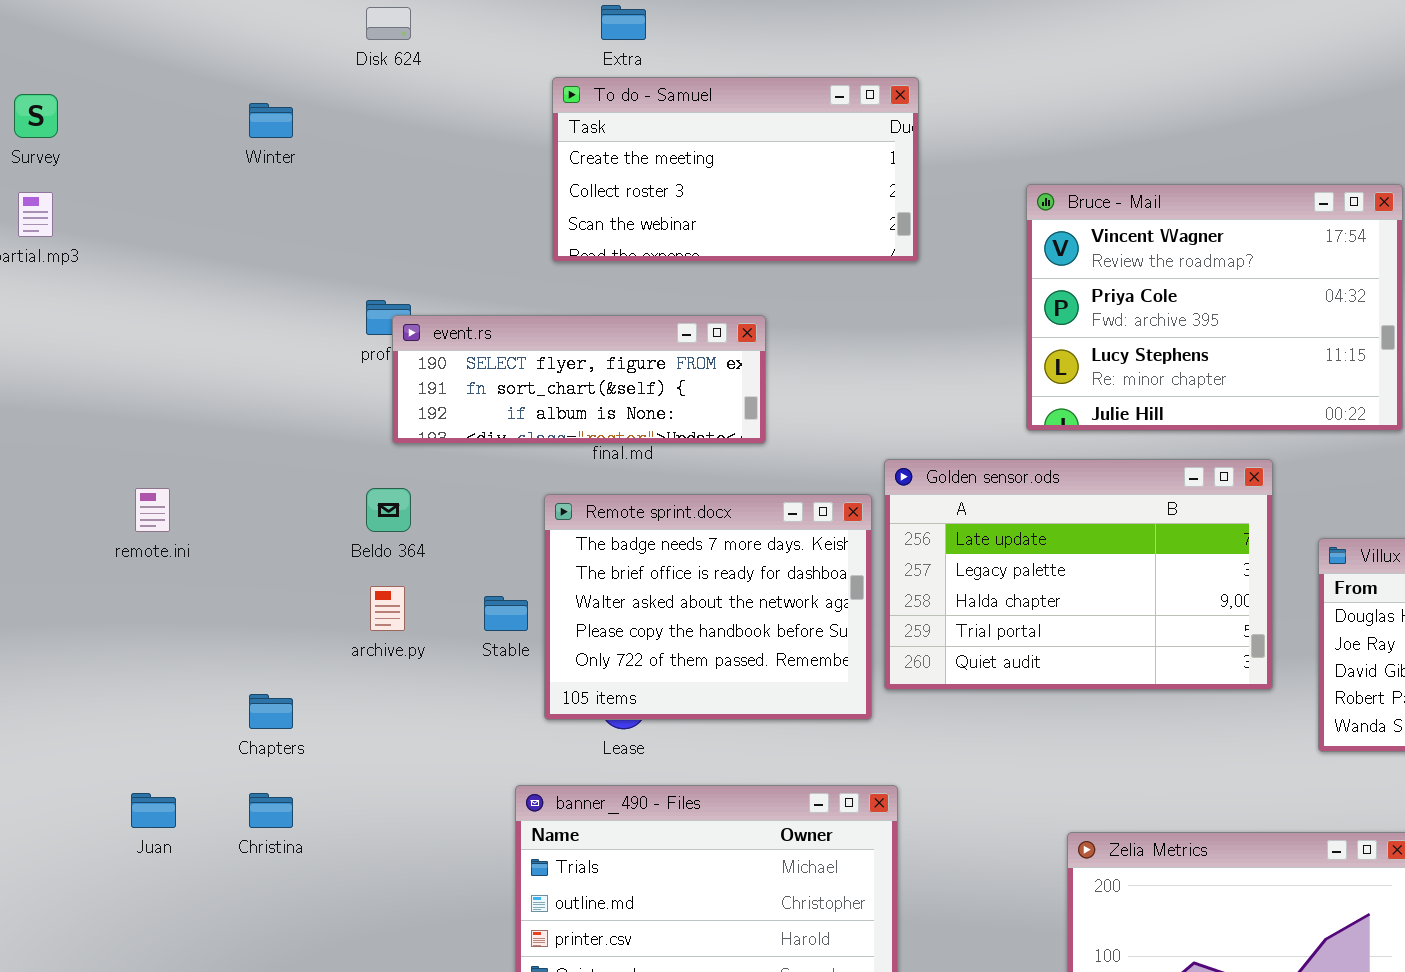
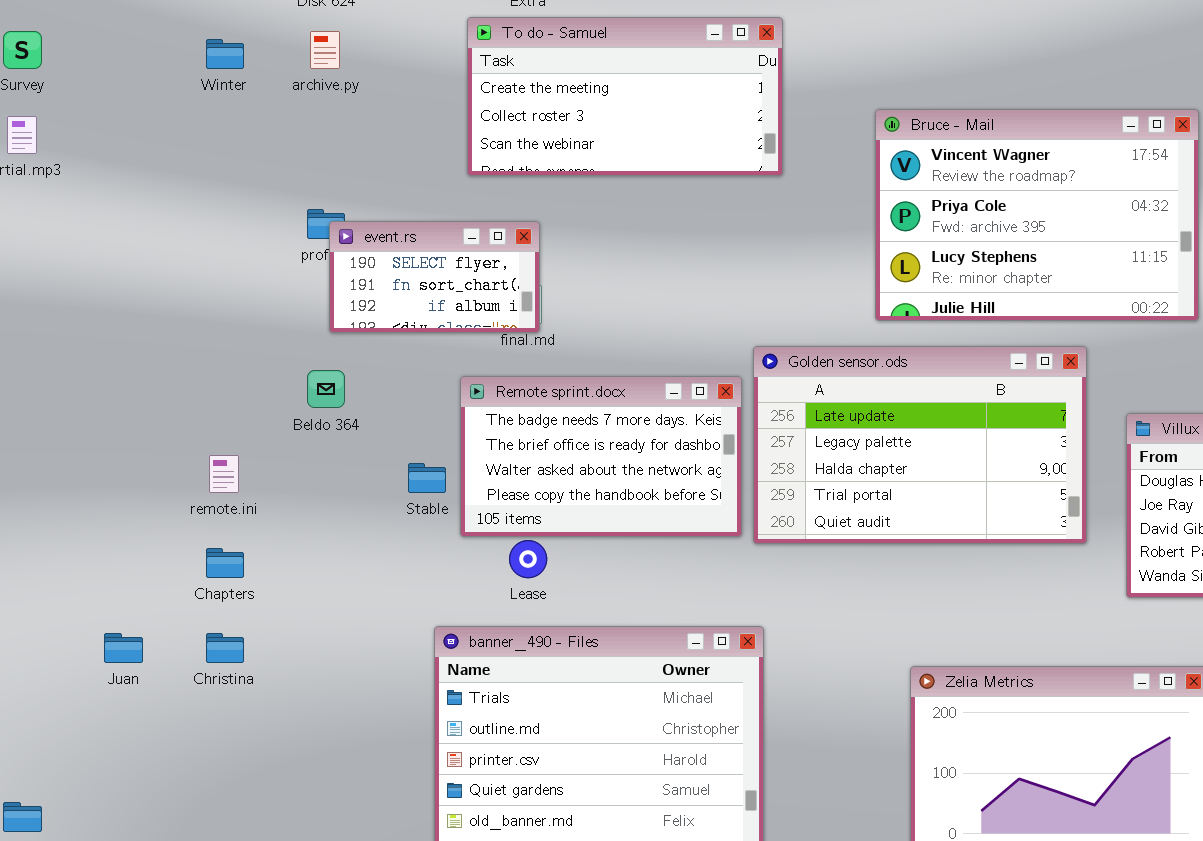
event.rs: [392,315,766,444] -> [329,221,540,333], resized
remote.ini: [135,488,170,532] -> [209,455,239,493], moved
Remote sprint.docx: [544,494,872,720] -> [460,376,742,537], resized
archive.py: [370,586,405,631] -> [310,31,340,69], moved

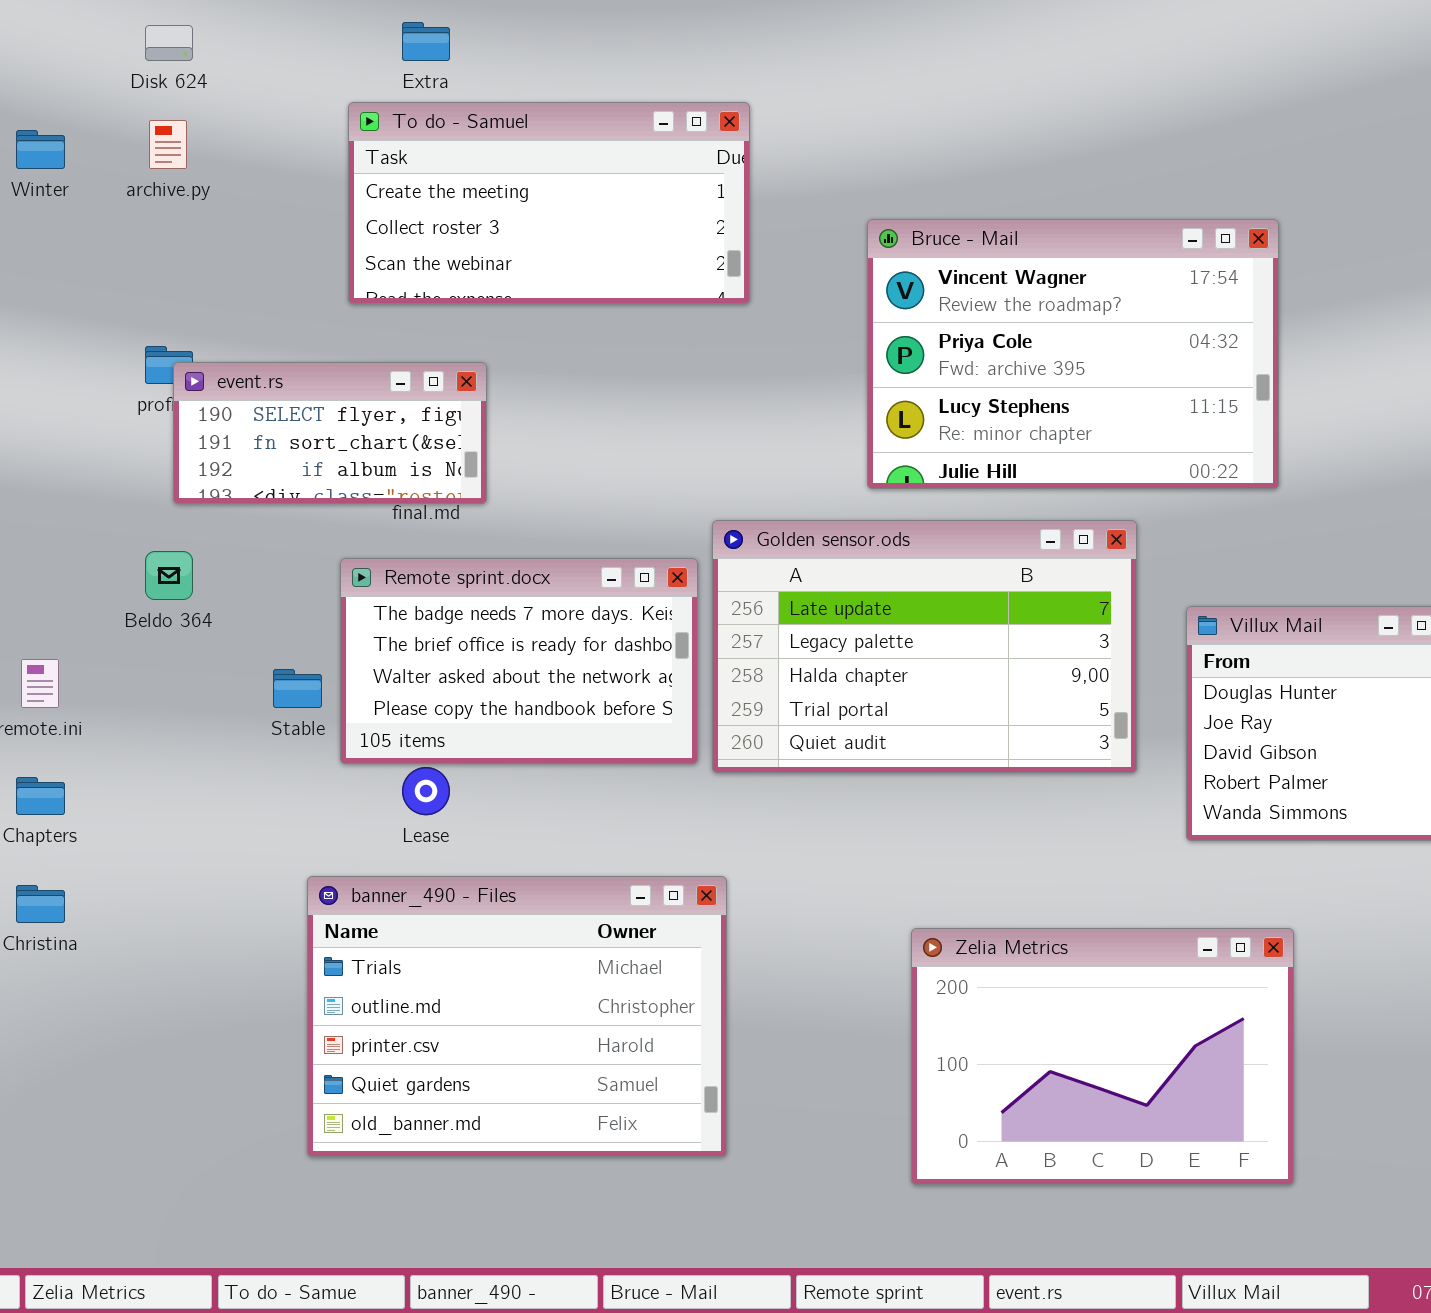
event.rs: [329,221,540,333] -> [173,362,487,504], resized

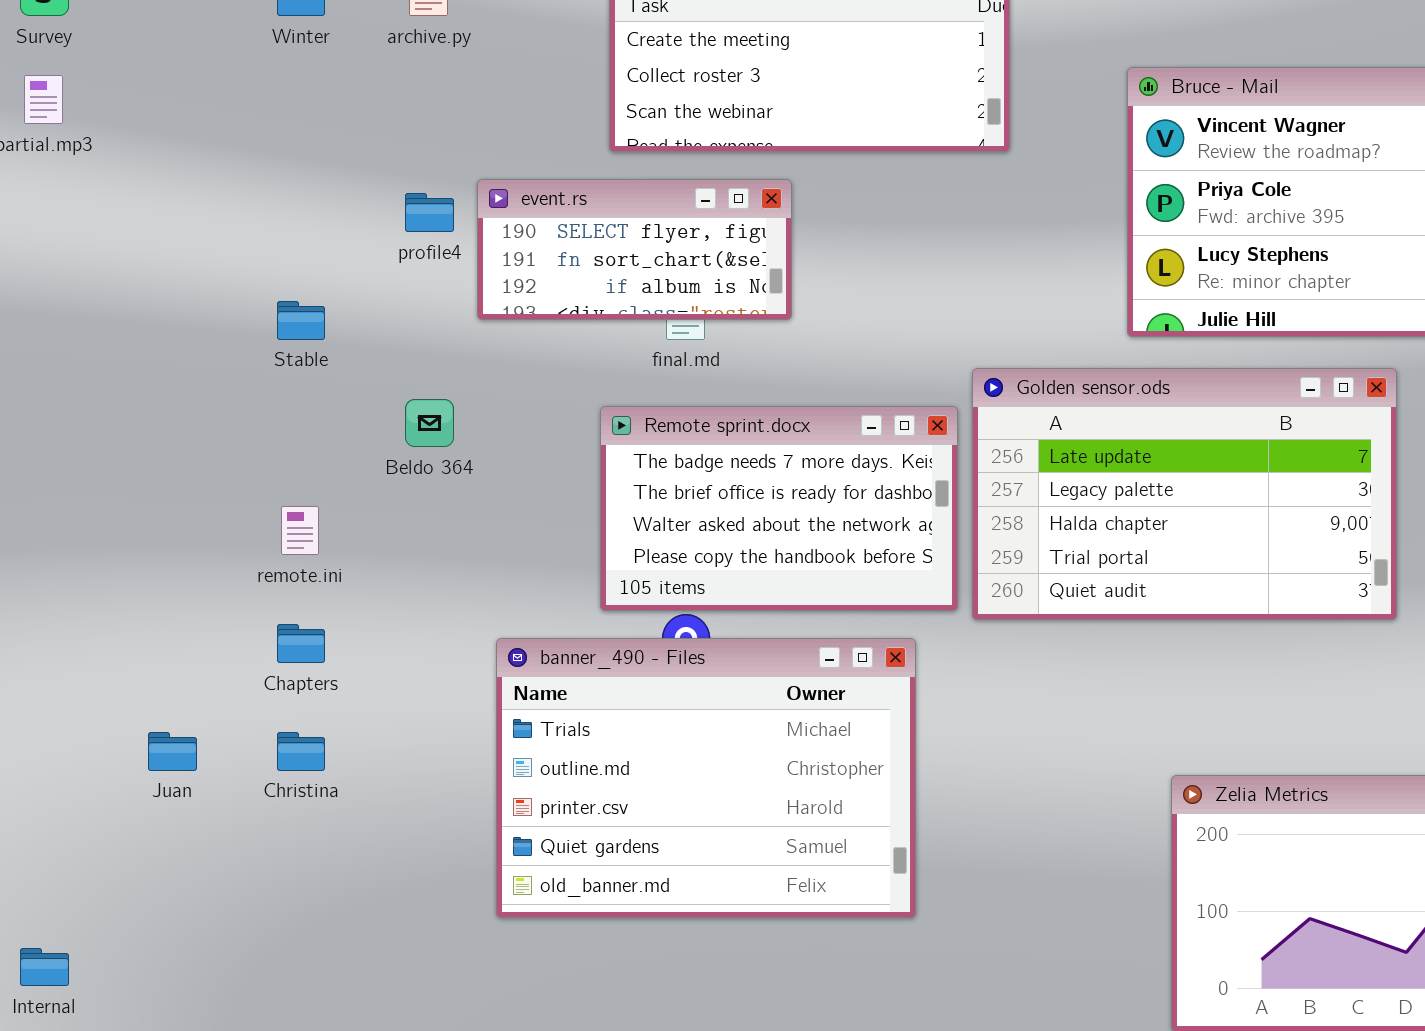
event.rs: [173,362,487,504] -> [477,179,792,320], moved
Stable: [273,669,322,708] -> [277,301,325,340], moved
banner_490 - Files: [307,876,727,1157] -> [496,638,916,918], moved

